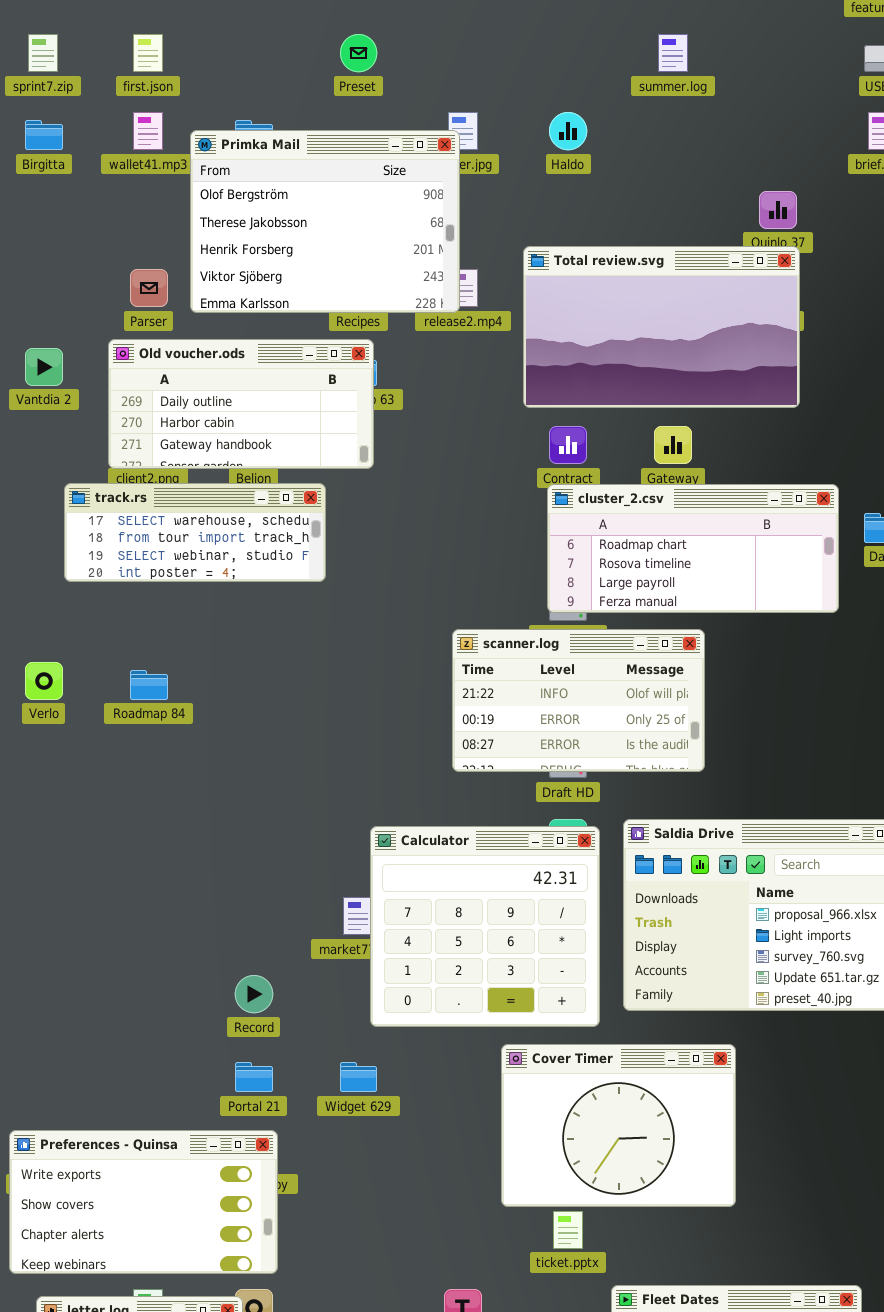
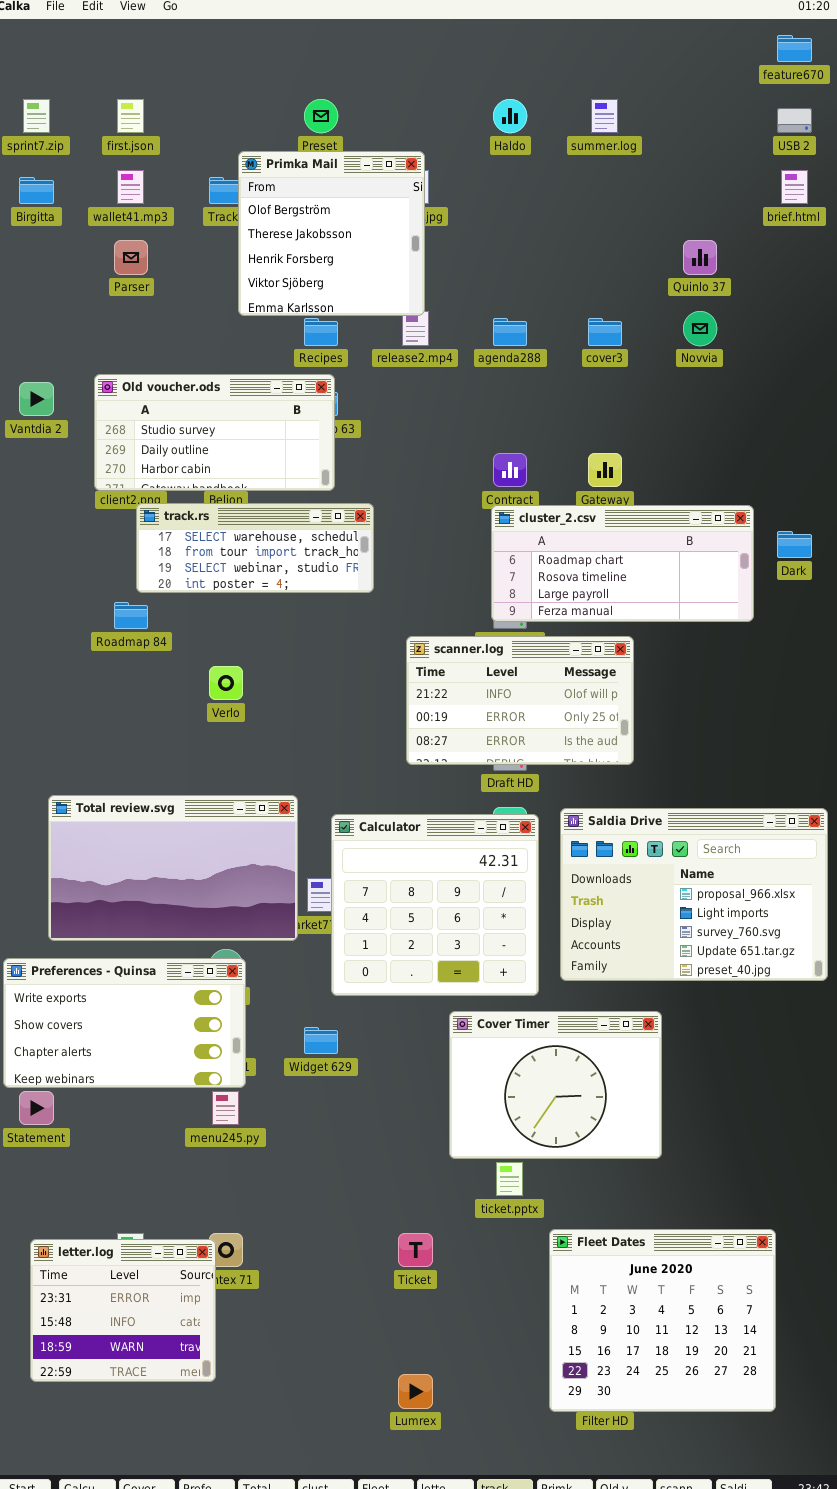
Haldo: [549,112,587,150] -> [493,99,527,133], moved
Primka Mail: [190,130,460,313] -> [238,151,425,316], moved, resized
Total review.svg: [523,246,800,408] -> [48,795,298,941], moved
Parser: [130,269,168,307] -> [114,240,148,275], moved
Old voucher.ods: [108,339,374,469] -> [94,374,335,491], scrolled up 1 row
track.rs: [64,483,326,582] -> [136,503,374,593], moved
Verlo: [25,662,63,700] -> [209,666,243,700], moved
Roadmap 84: [130,670,168,700] -> [114,602,148,629], moved
Preferences - Quinsa: [9,1130,278,1274] -> [3,958,246,1088], moved

